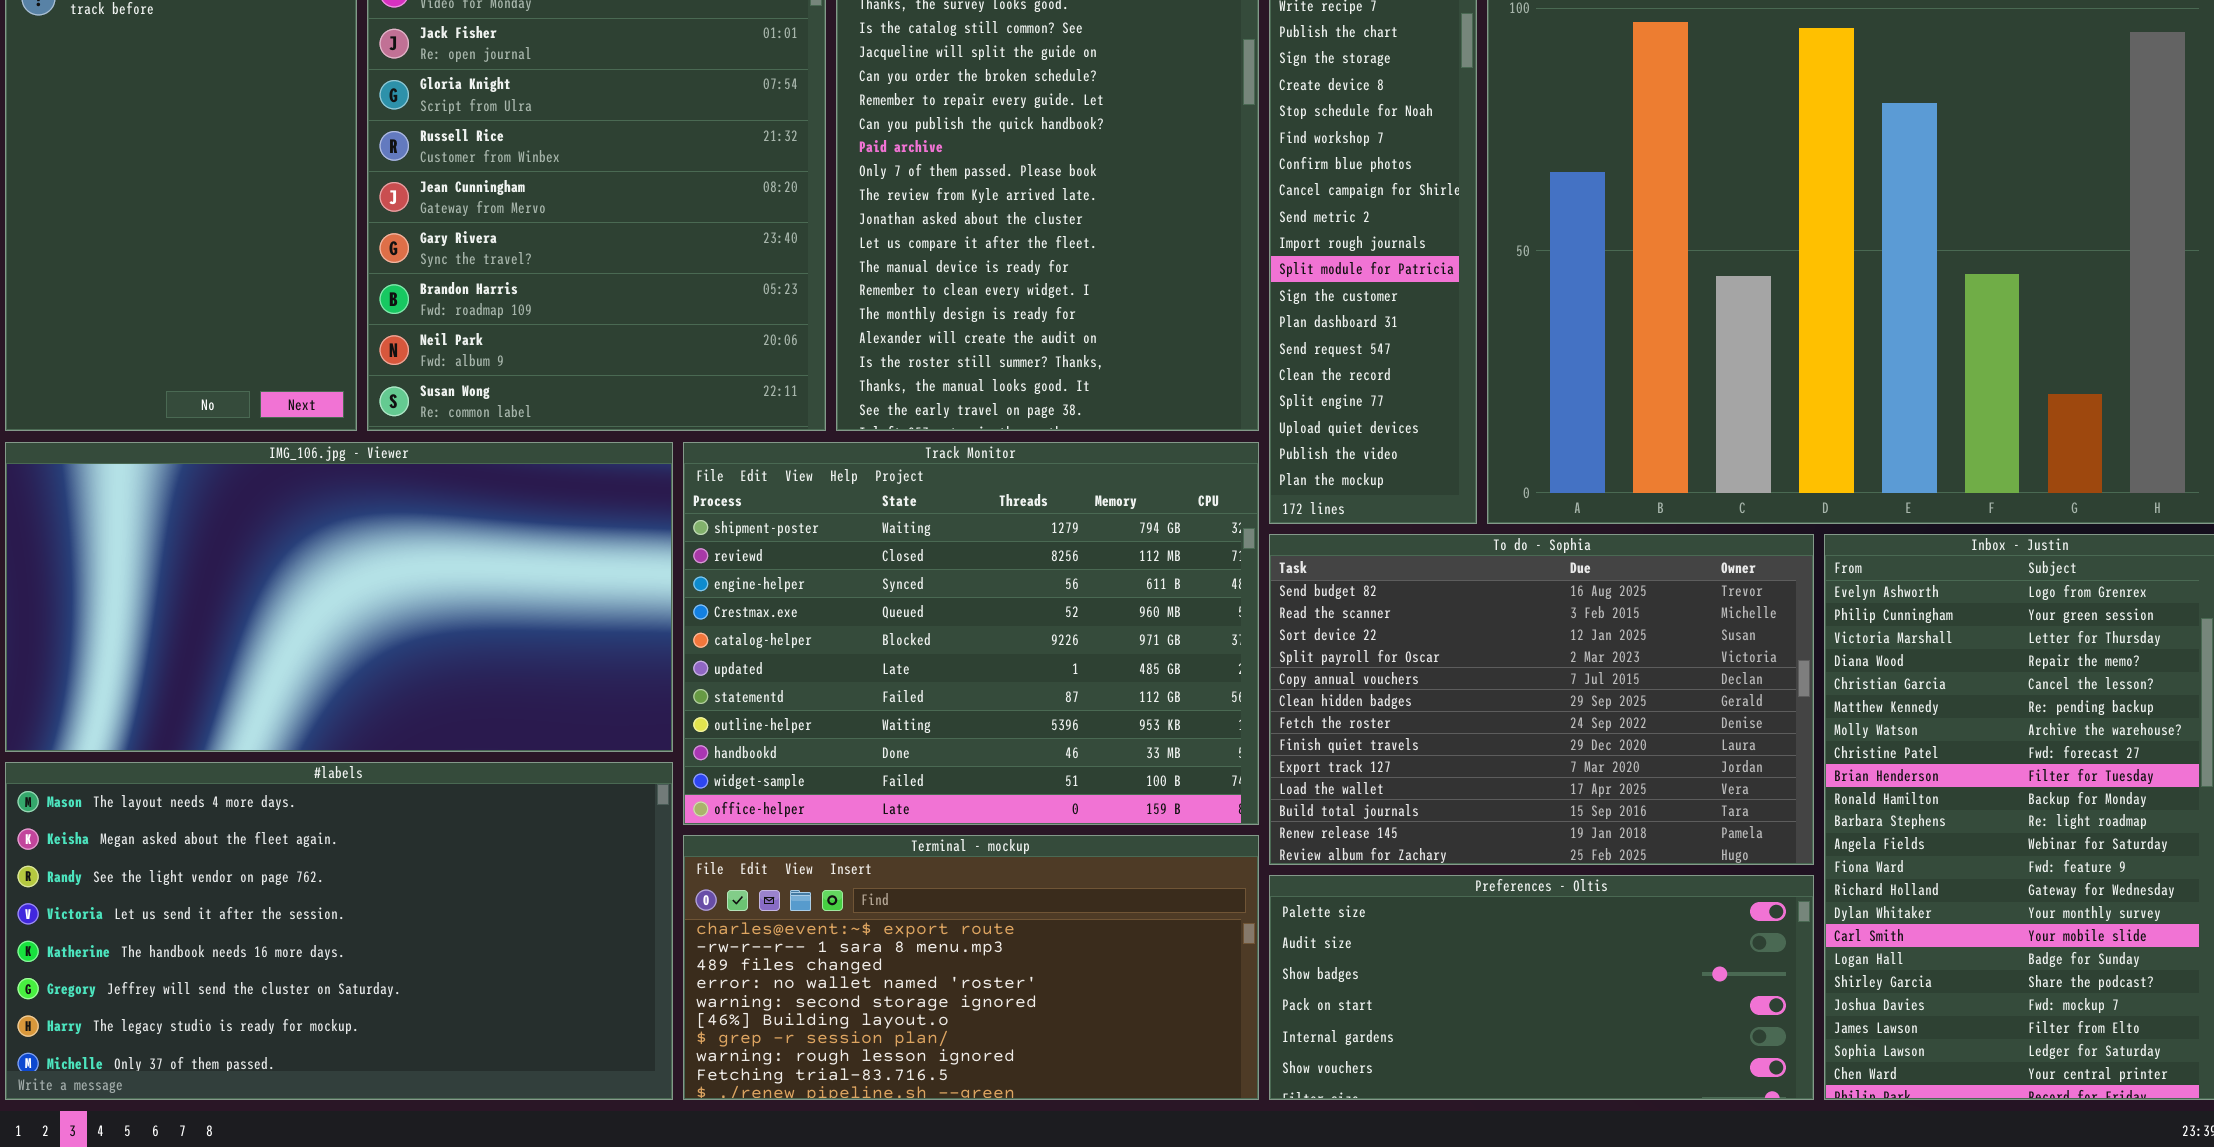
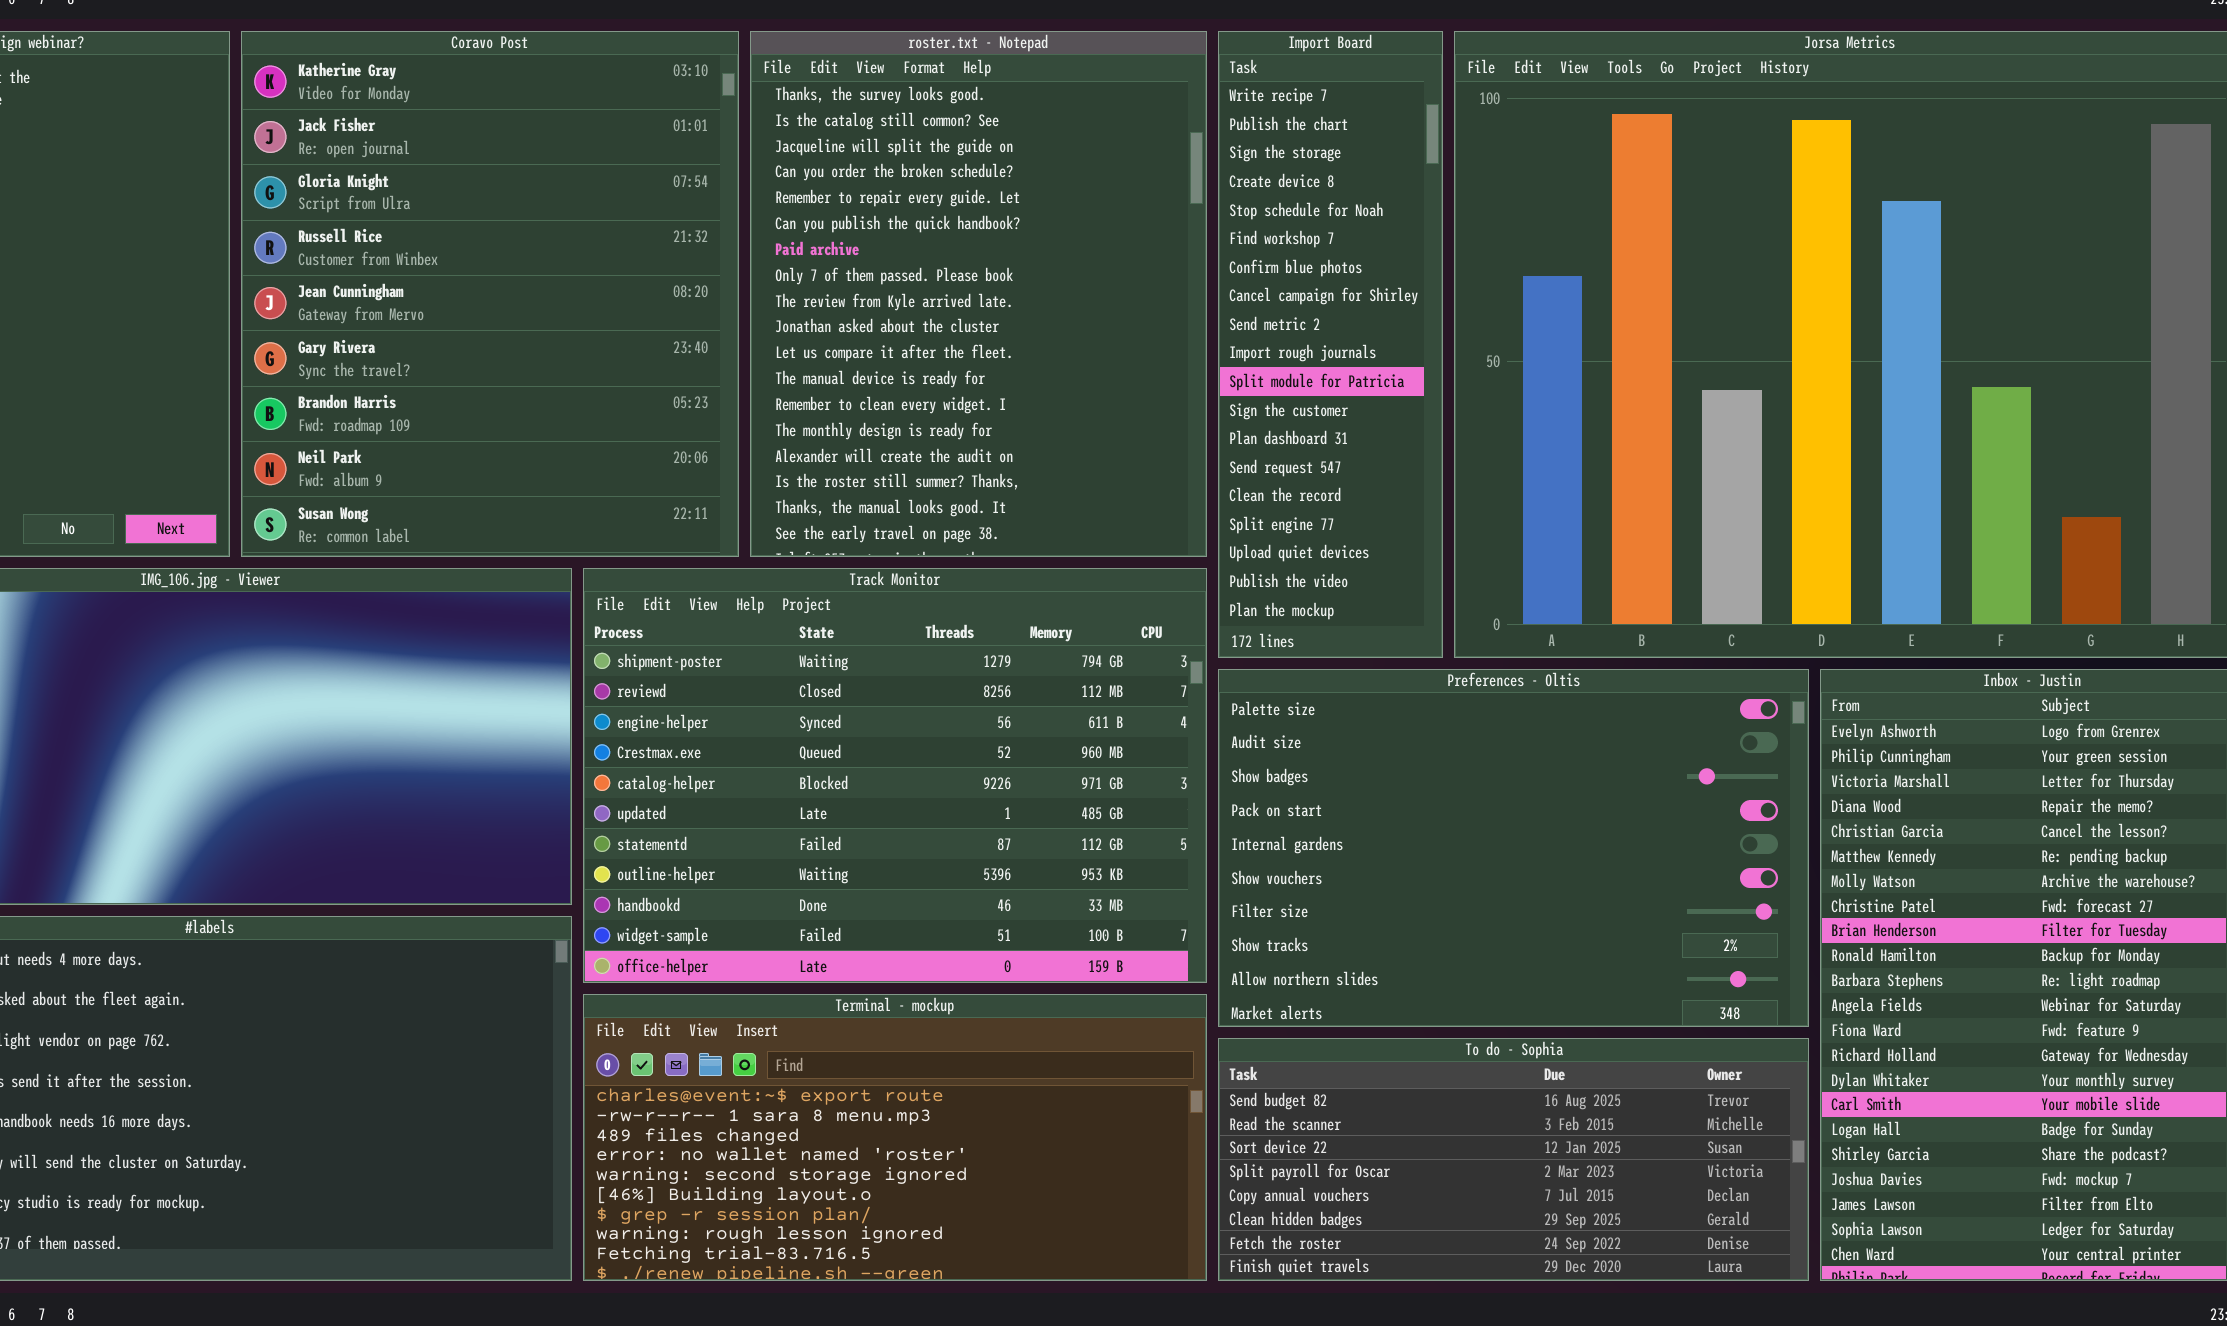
To do - Sophia: [1269,534,1814,865] -> [1218,1038,1809,1281], moved, resized
Preferences - Oltis: [1269,875,1814,1100] -> [1218,669,1809,1027], moved, resized

